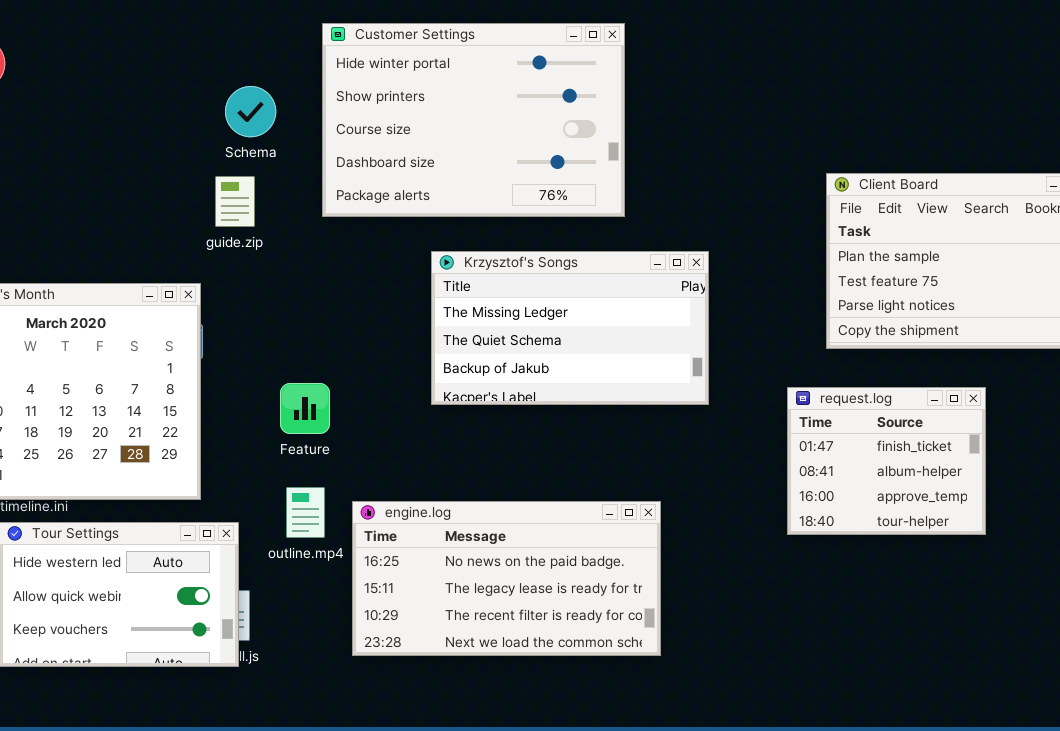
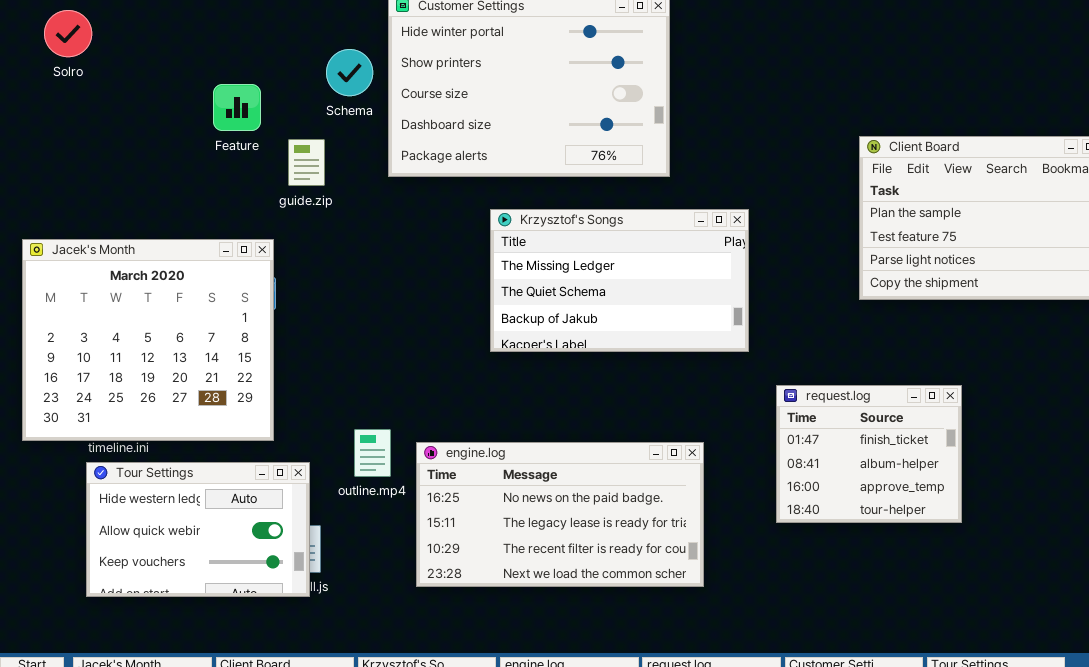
Schema: [225,86,276,137] -> [326,49,373,96], moved
Feature: [280,383,330,434] -> [213,84,261,131], moved
request.log: [787,387,986,535] -> [776,385,962,523], moved

